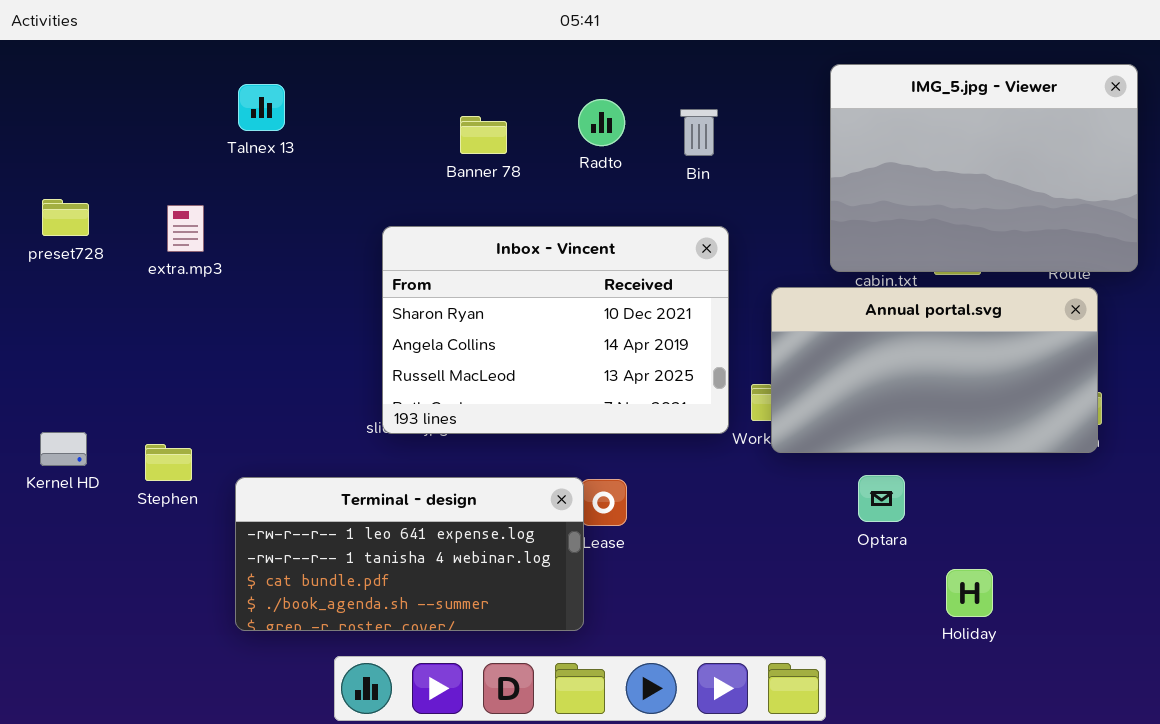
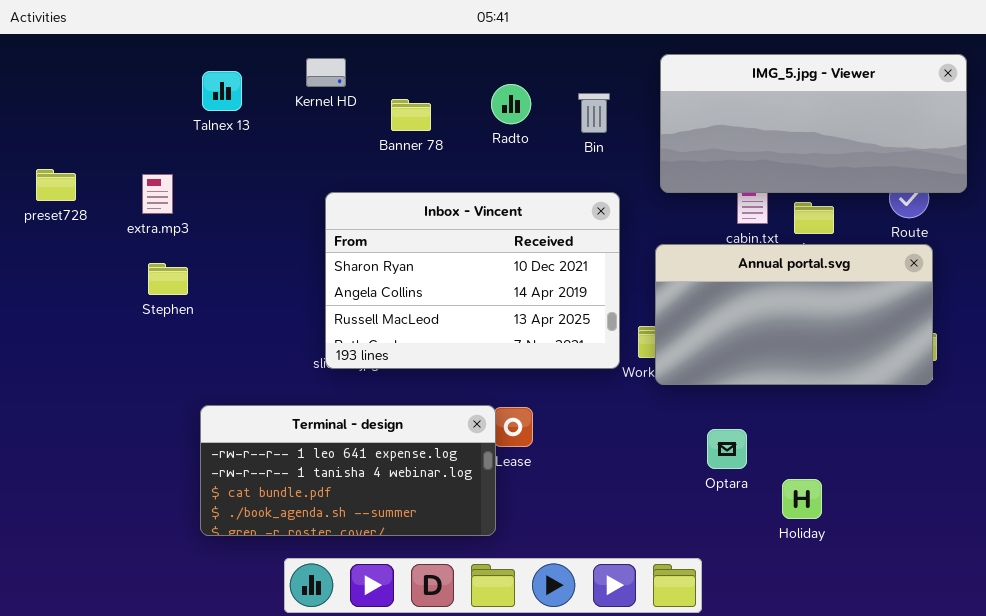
IMG_5.jpg - Viewer: [830,64,1138,272] -> [660,54,967,193], resized
Kernel HD: [40,432,87,466] -> [306,58,346,87], moved
Stephen: [145,444,192,481] -> [148,263,188,295], moved
Optara: [858,475,905,522] -> [707,429,747,469], moved
Holiday: [946,569,993,617] -> [782,479,822,519], moved

